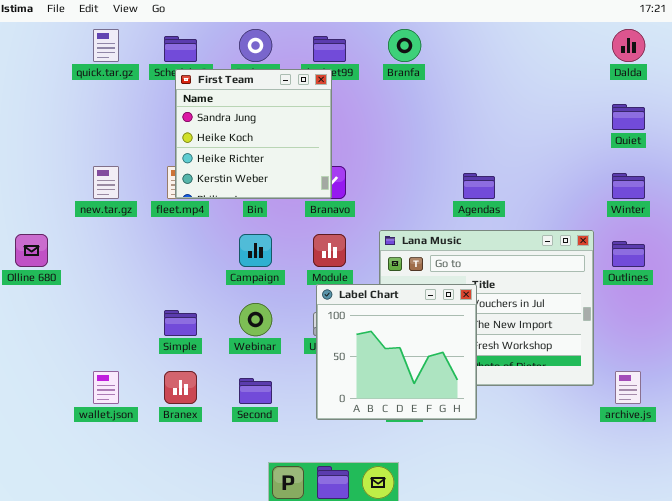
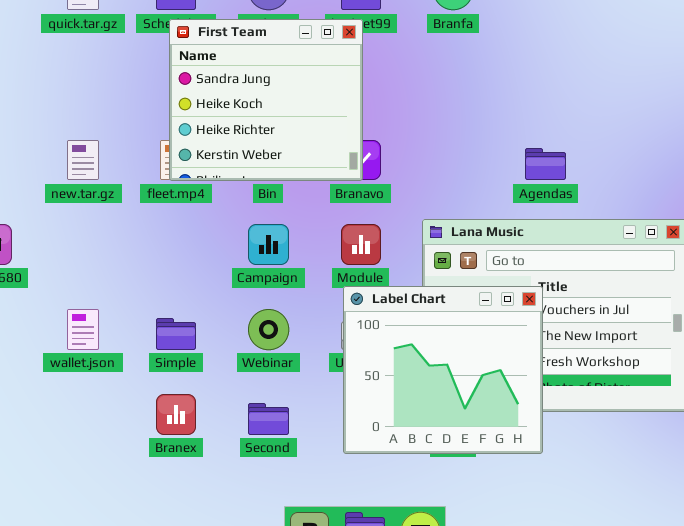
wallet.json: [93,371,119,404] -> [67,309,99,350], moved

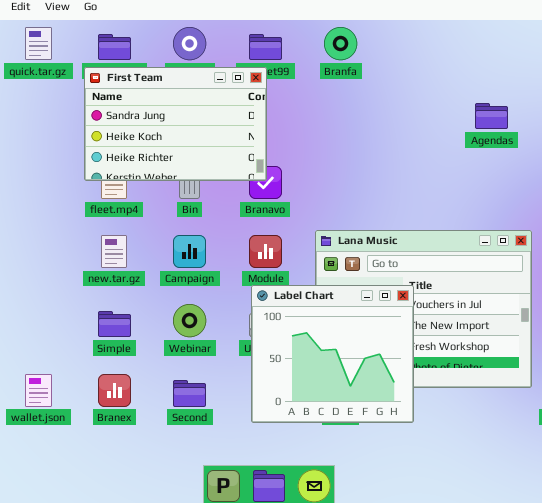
First Team: [169,19,363,181] -> [84,67,267,181], resized
new.tar.gz: [67,140,99,180] -> [101,235,127,268], moved
Agendas: [525,148,566,180] -> [475,103,508,129], moved
wallet.json: [67,309,99,350] -> [25,374,52,407], moved

